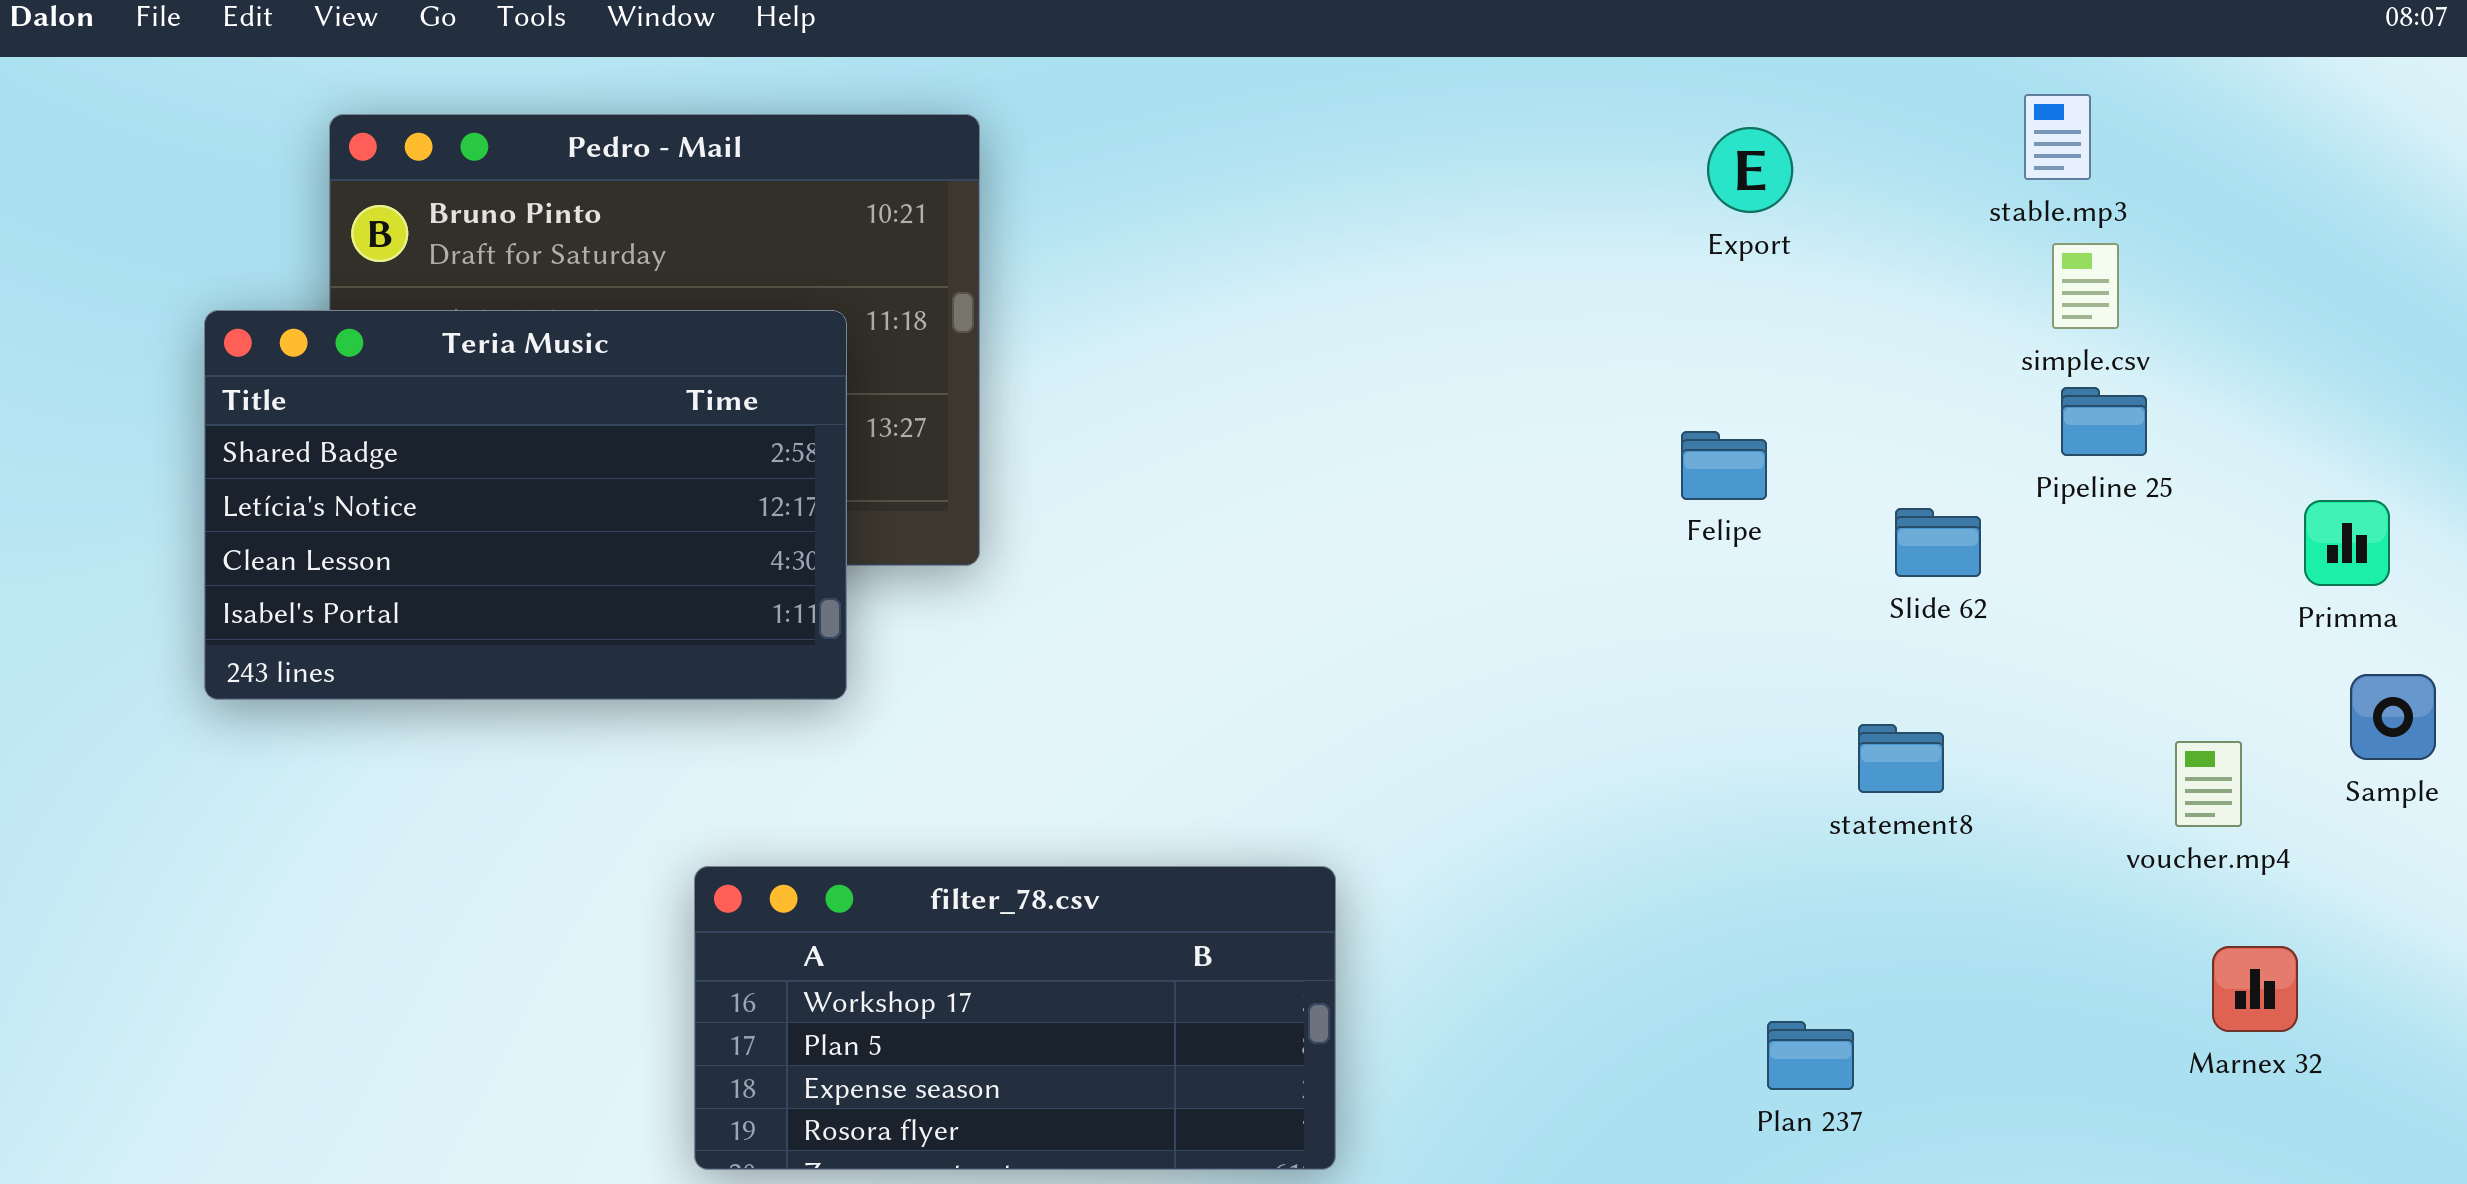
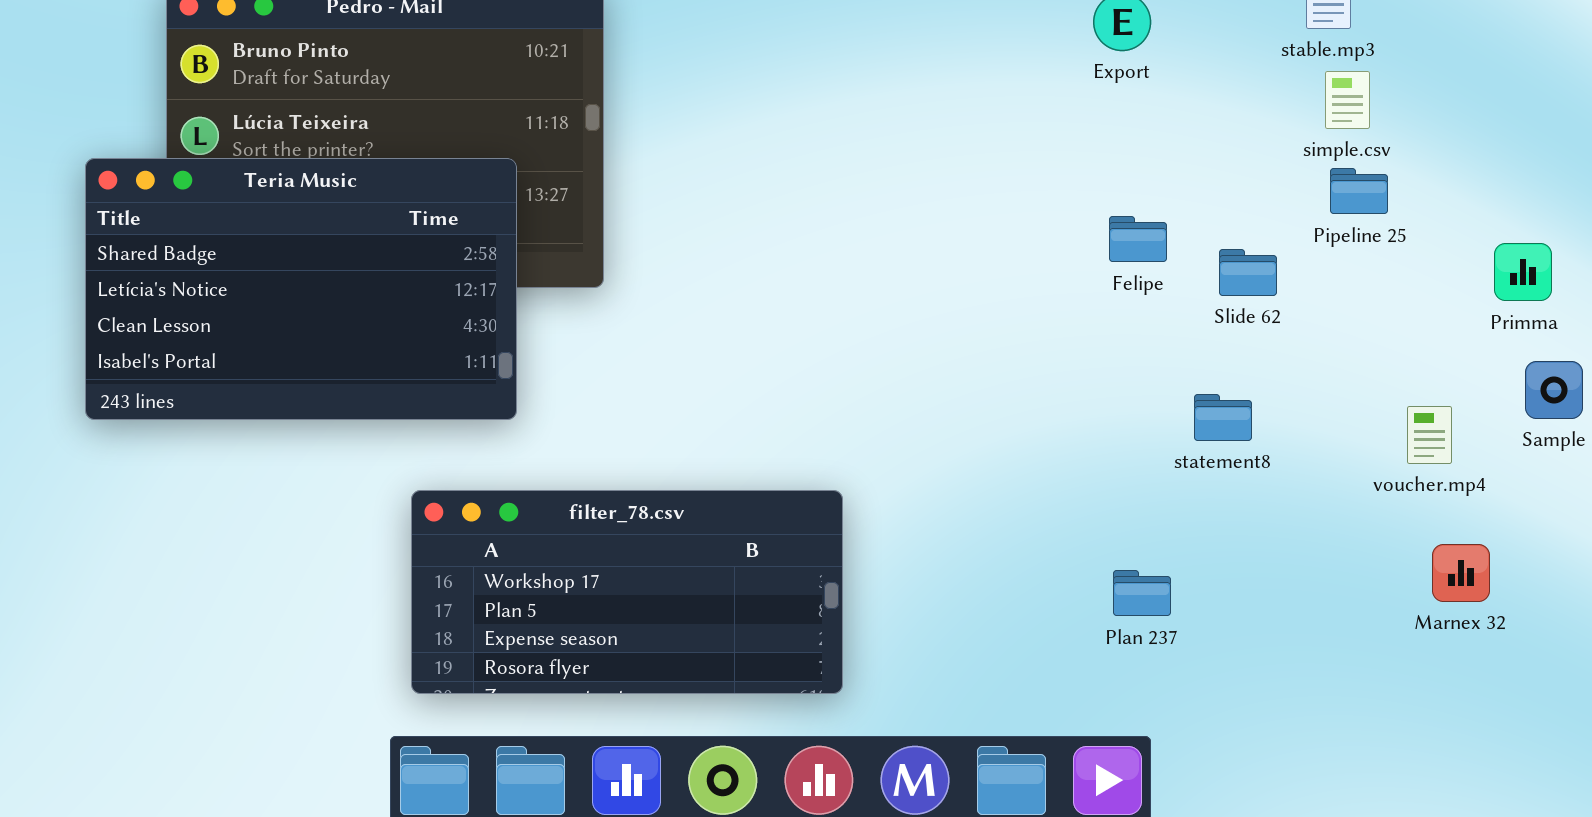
Teria Music: [204,310,847,700] -> [85,158,517,420], moved
Felipe: [1681,431,1767,500] -> [1109,216,1167,262], moved
Plan 237: [1767,1021,1854,1090] -> [1113,570,1171,616], moved

